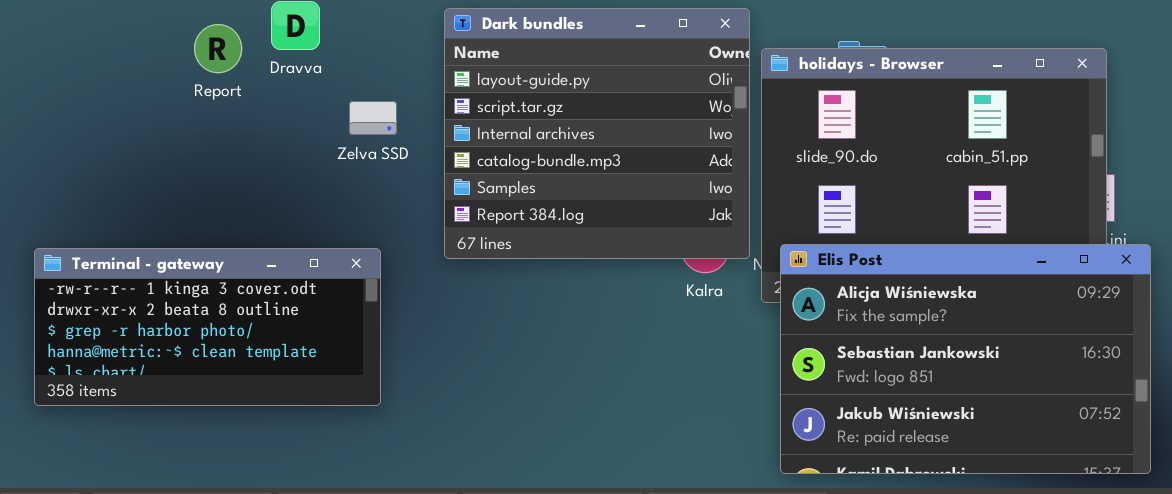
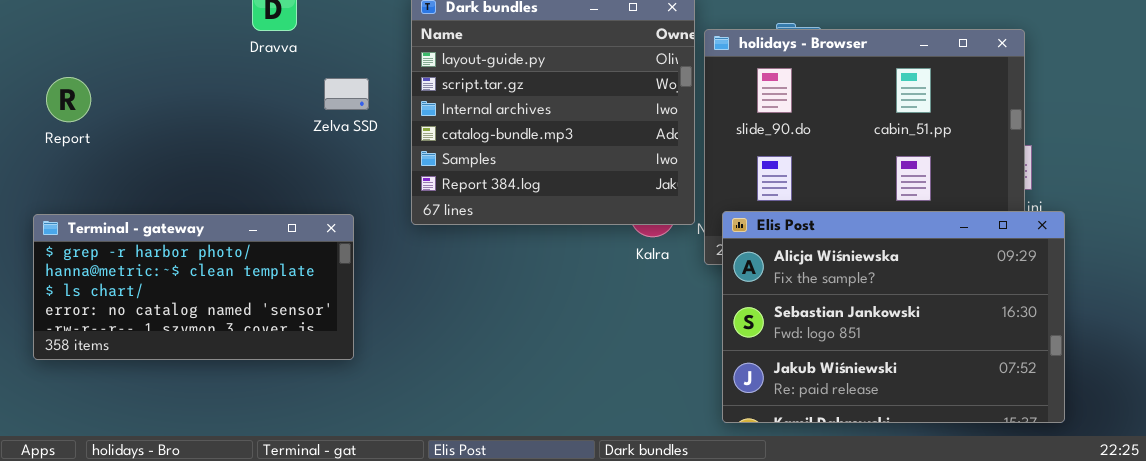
Report: [194,24,242,73] -> [46,77,91,122], moved
Terminal - gateway: [34,248,381,406] -> [33,214,354,360], scrolled down 2 rows

